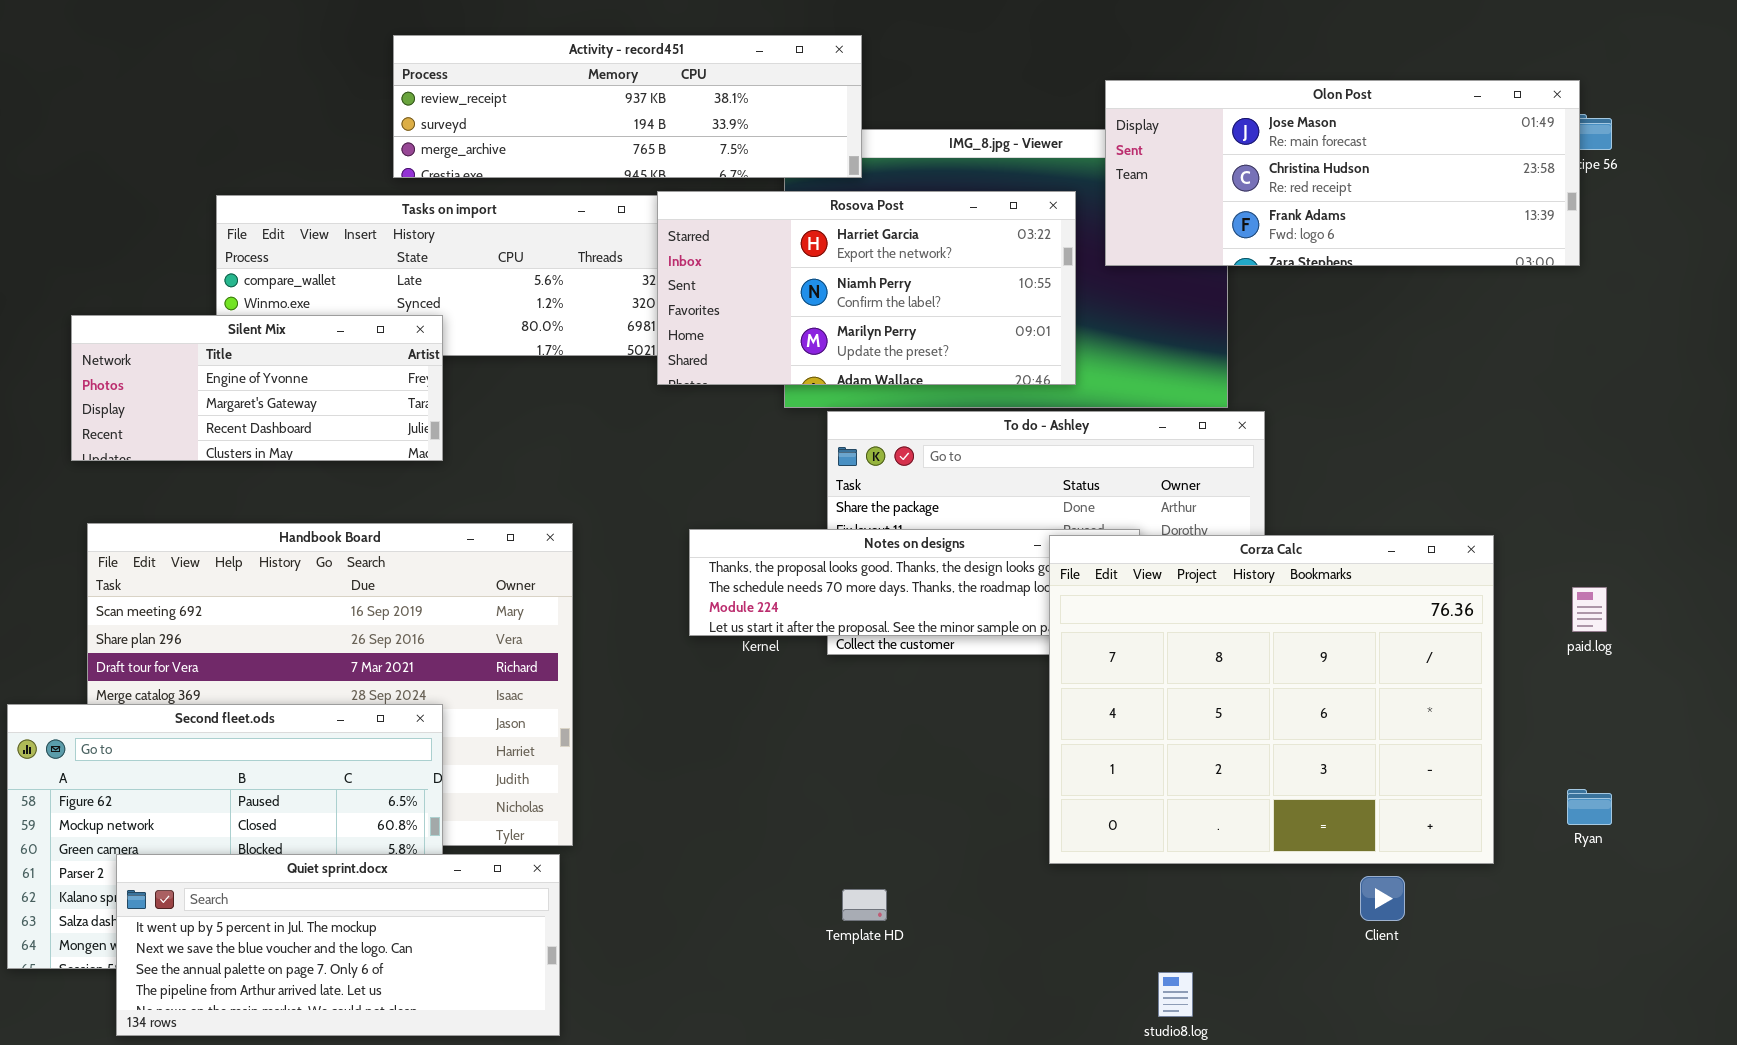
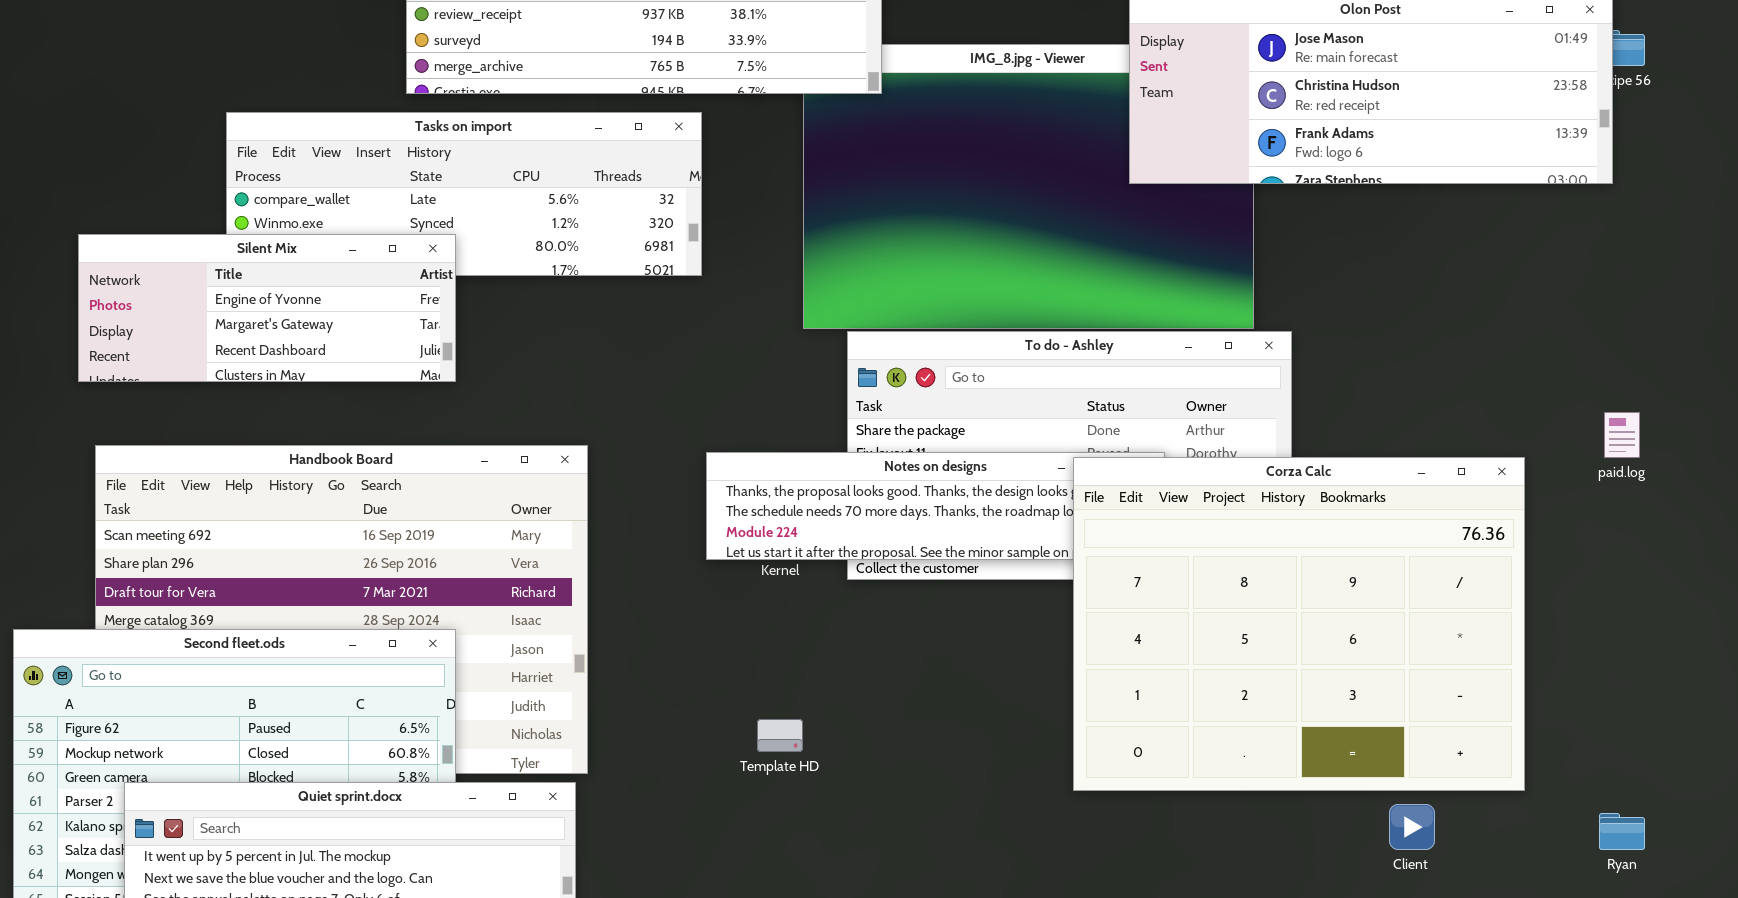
Rosova Post: [657,191,1076,385] -> none, closed
paid.log: [1572,587,1607,632] -> [1604,412,1640,458], moved
Ryan: [1567,789,1612,825] -> [1599,813,1645,850], moved
Template HD: [842,889,887,921] -> [757,719,803,752], moved

